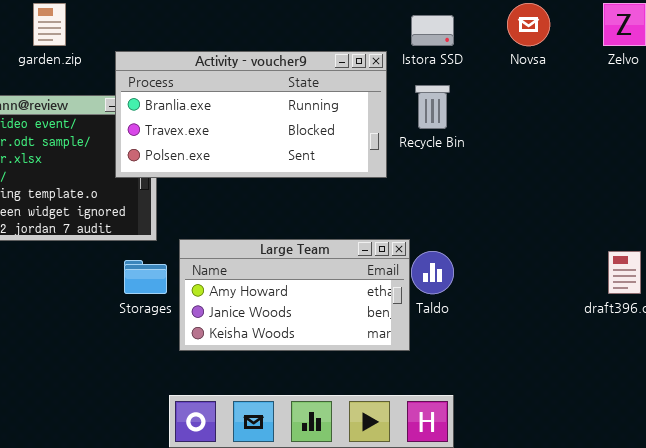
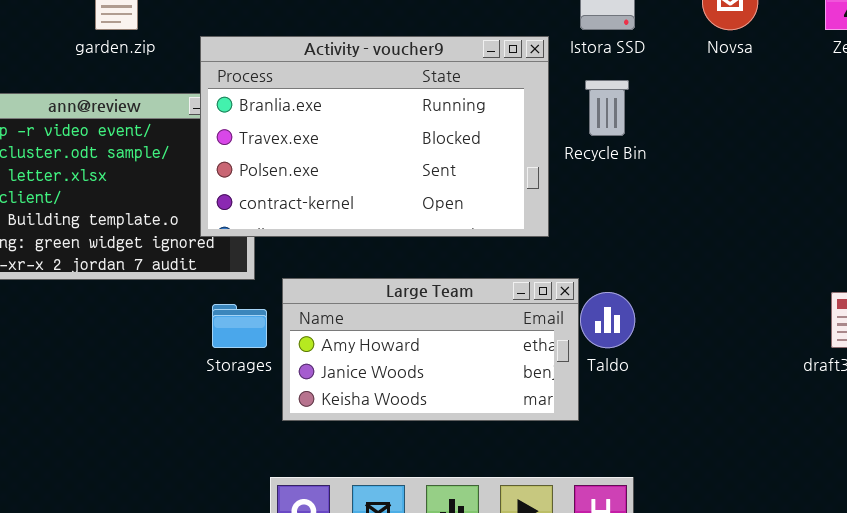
Activity - voucher9: [115,51,387,178] -> [200,36,549,237], resized

